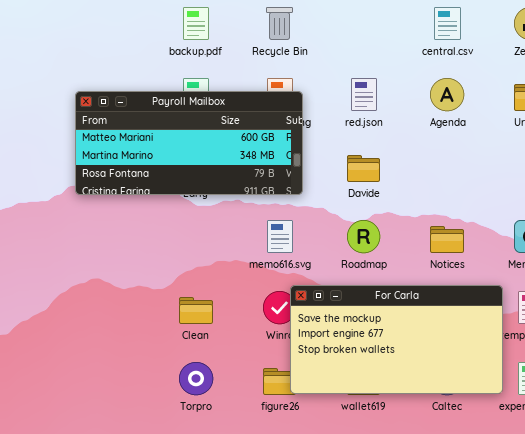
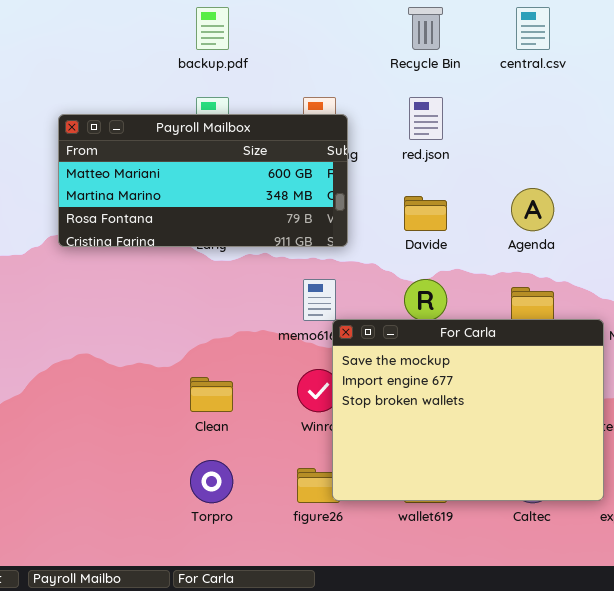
Recycle Bin: [266,7,293,40] -> [408,7,443,50], moved
Agenda: [430,78,464,111] -> [511,188,554,231], moved
For Carla: [290,285,503,394] -> [332,319,604,501], resized

